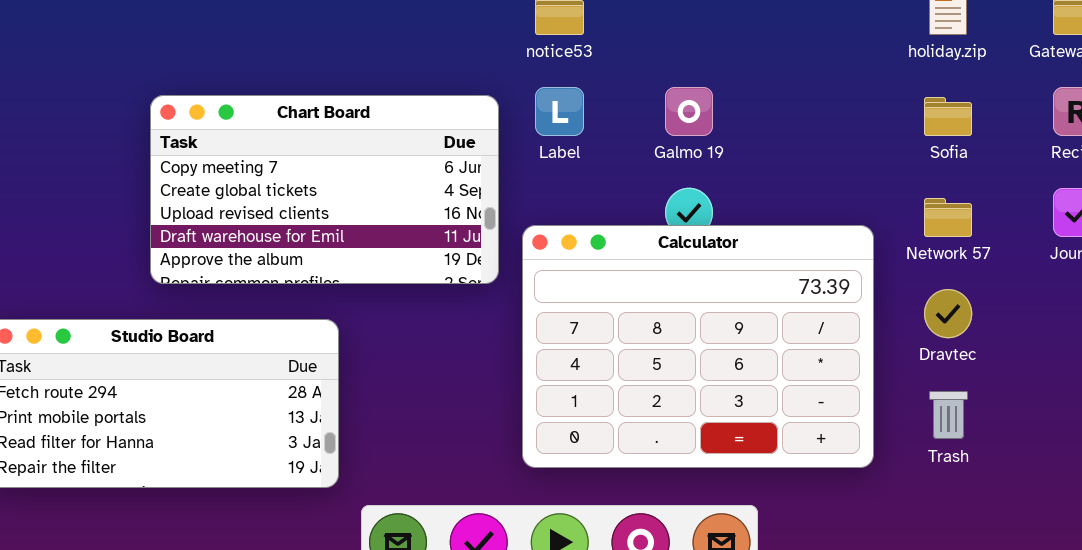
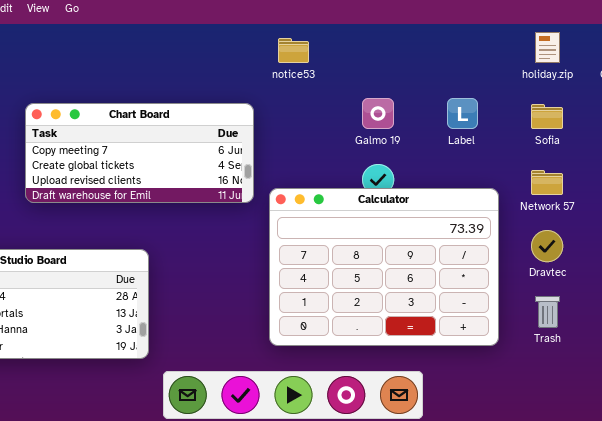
Label: [535,87,584,136] -> [447,98,478,129], moved
Chart Board: [150,95,499,284] -> [25,103,254,203], resized

